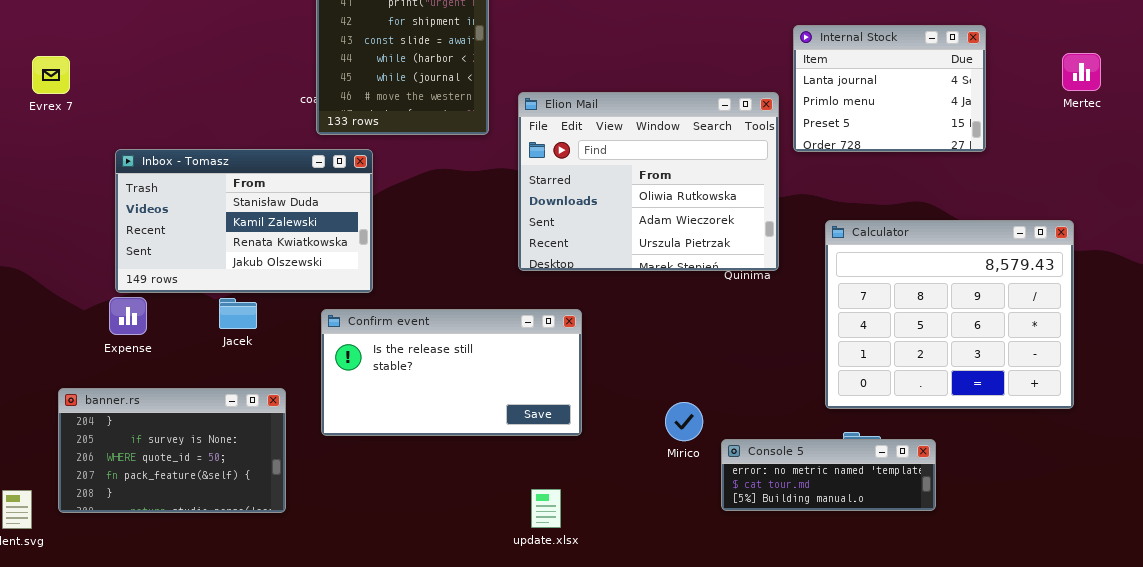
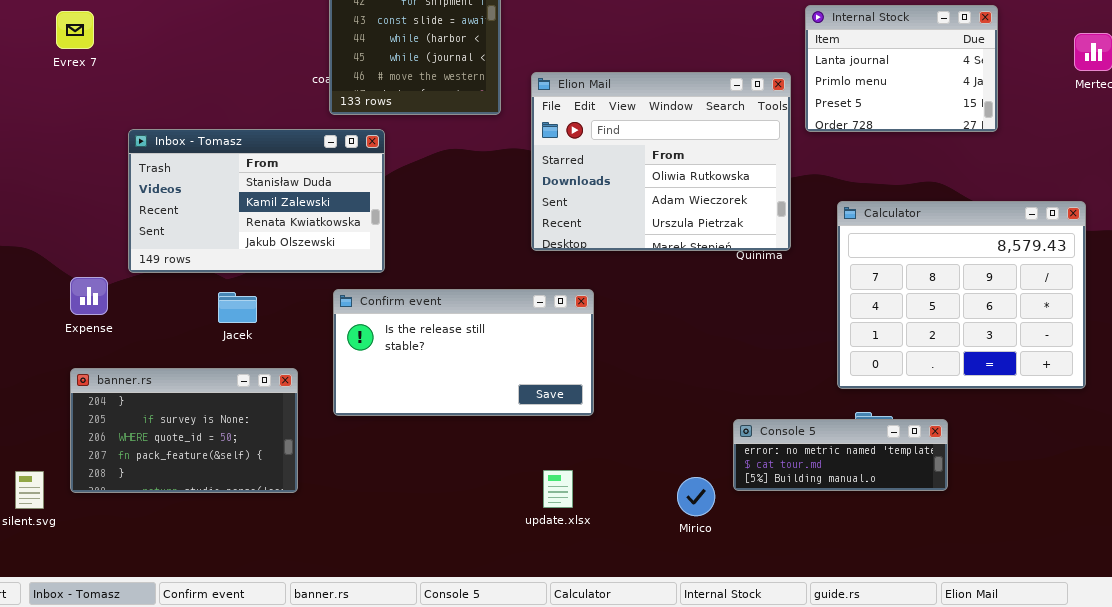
Evrex 7: [32,56,70,94] -> [56,11,94,49], moved
Expense: [109,297,147,335] -> [70,277,108,315], moved
Jacek: [219,298,257,329] -> [218,292,257,323], moved
Mirico: [665,402,703,441] -> [677,477,715,516], moved

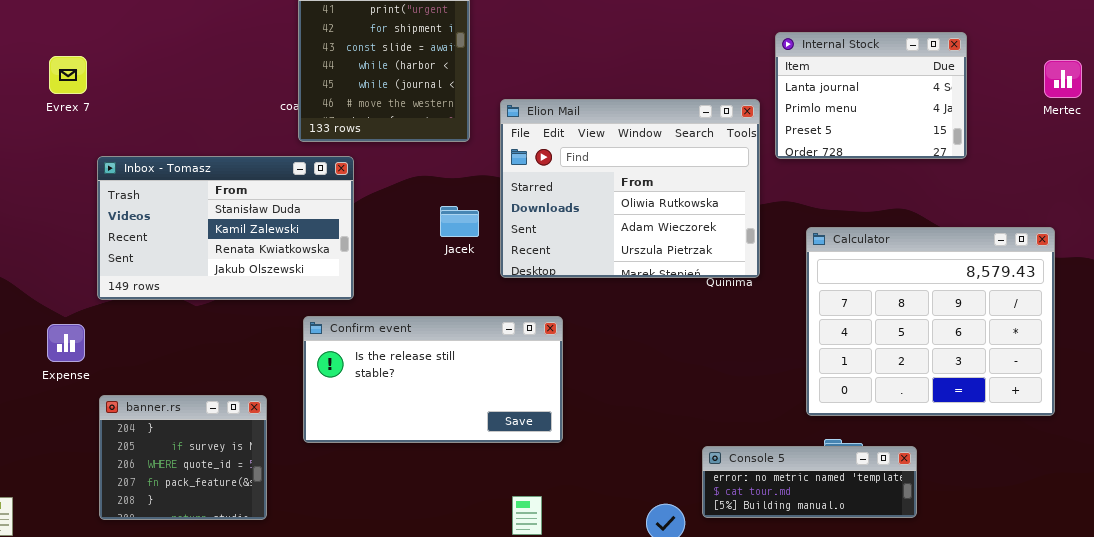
Evrex 7: [56,11,94,49] -> [49,56,87,94], moved
Expense: [70,277,108,315] -> [47,324,85,362], moved
Jacek: [218,292,257,323] -> [440,206,479,237], moved
banner.rs: [70,368,298,493] -> [99,395,267,520], resized

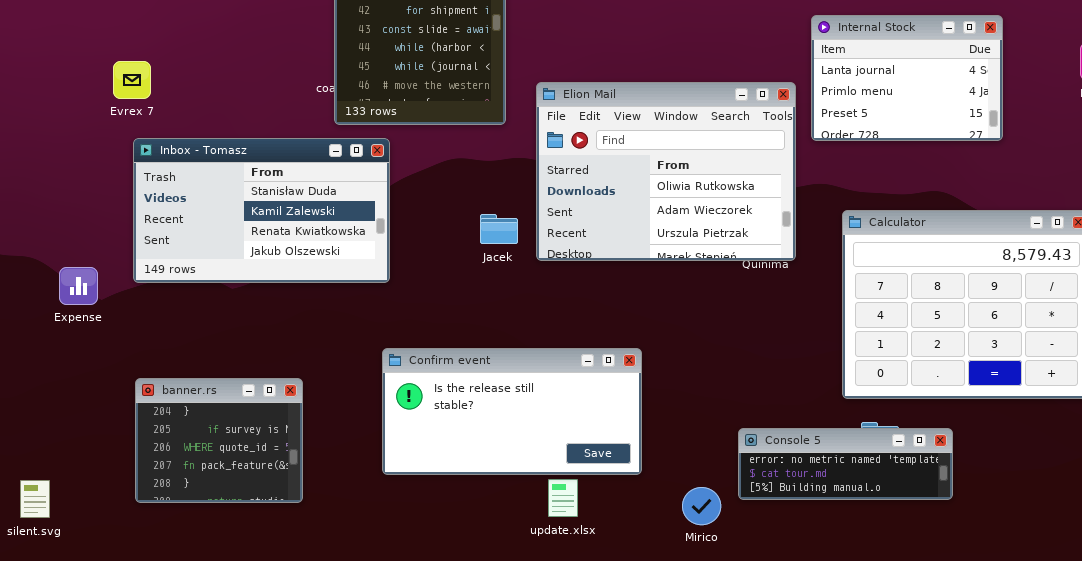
Evrex 7: [49,56,87,94] -> [113,61,151,99], moved
Jacek: [440,206,479,237] -> [480,214,518,244], moved
Confirm event: [303,316,563,443] -> [382,348,642,475], moved
Expense: [47,324,85,362] -> [59,267,98,305], moved

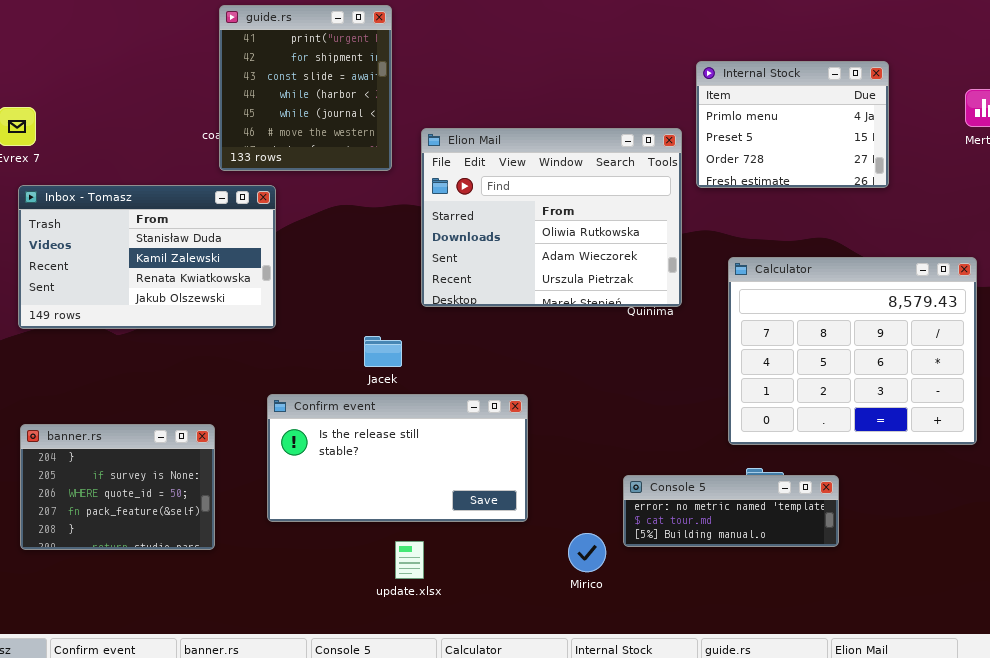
Internal Stock: [811,15,1003,141] -> [696,61,889,188], scrolled down 1 row
Jacek: [480,214,518,244] -> [364,336,402,367], moved
banner.rs: [135,378,303,503] -> [20,424,215,550], resized
update.xlsx: [548,479,578,517] -> [395,541,424,579], moved

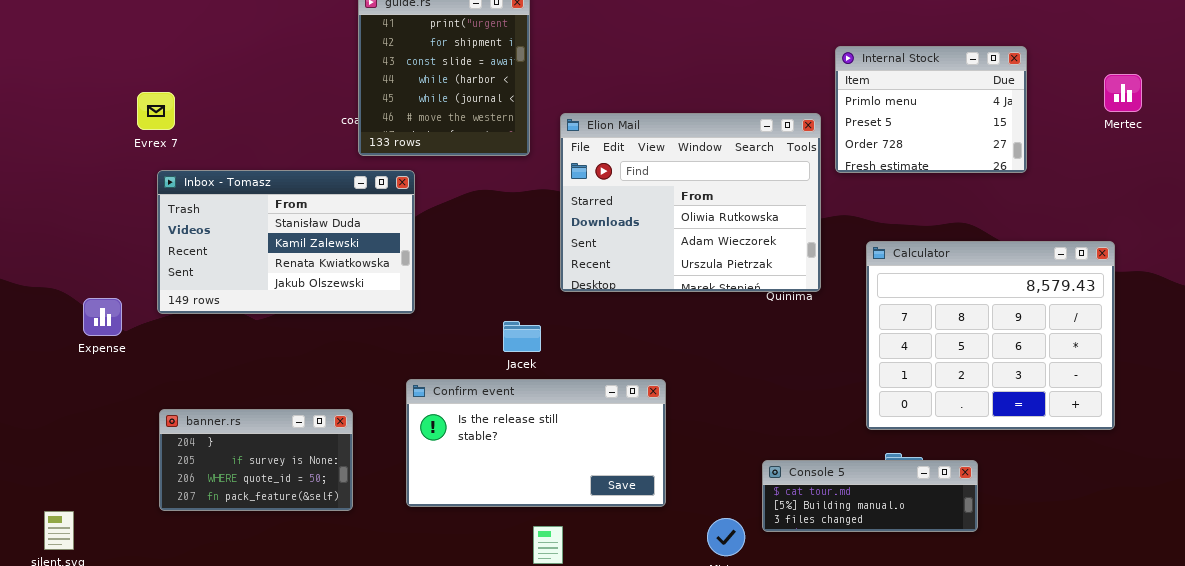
banner.rs: [20,424,215,550] -> [159,409,353,511], resized
Console 5: [623,475,839,547] -> [762,460,978,532], scrolled down 1 row

